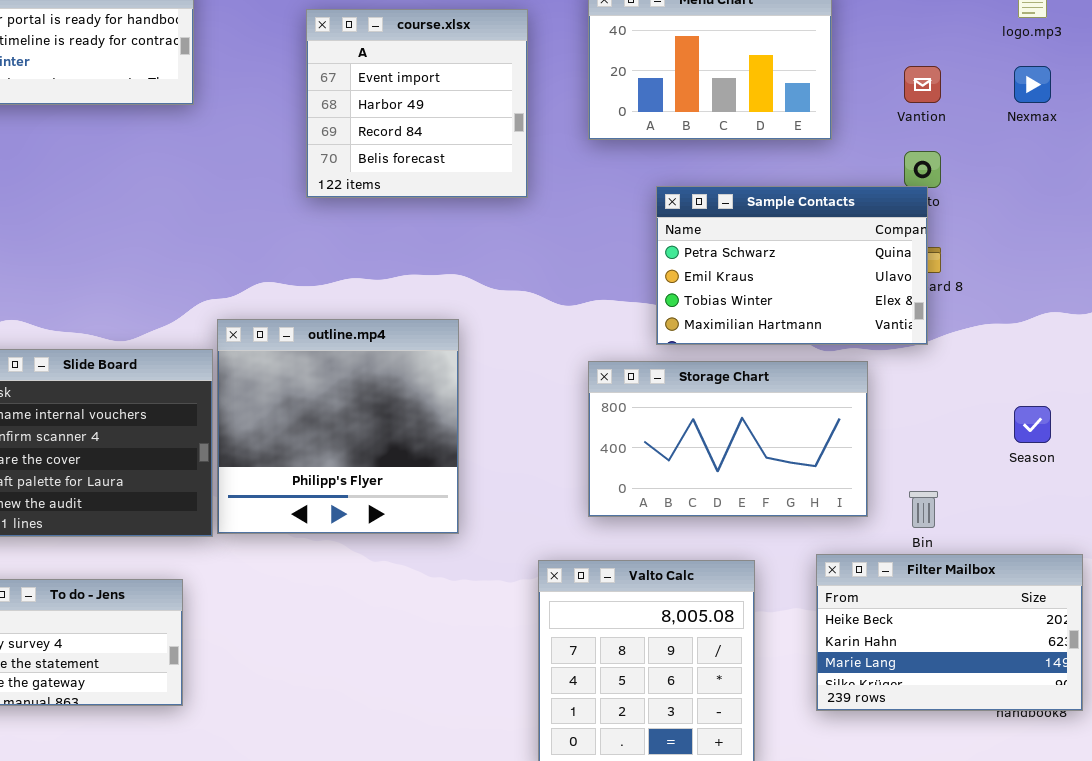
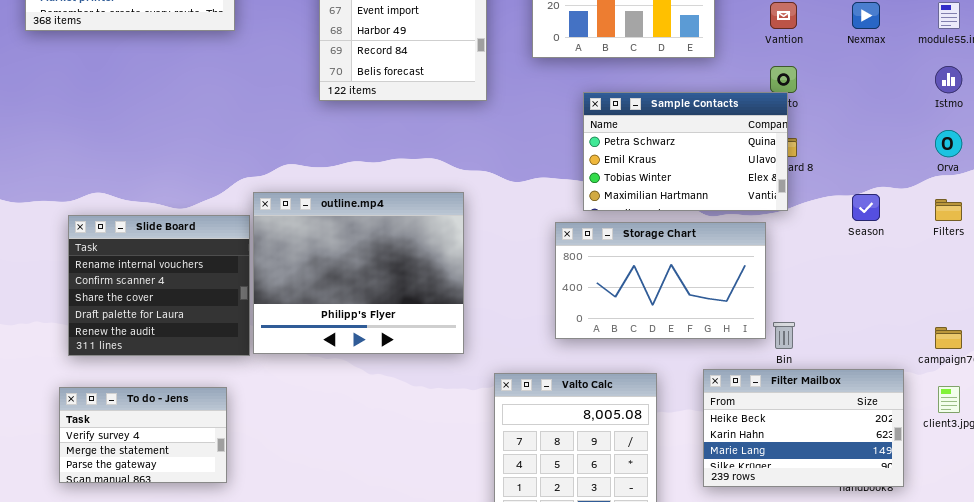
outline.mp4: [217,319,459,534] -> [253,192,464,354], resized
Storage Chart: [588,361,868,517] -> [555,222,766,339], moved
Season: [1014,406,1051,443] -> [852,194,880,221], moved

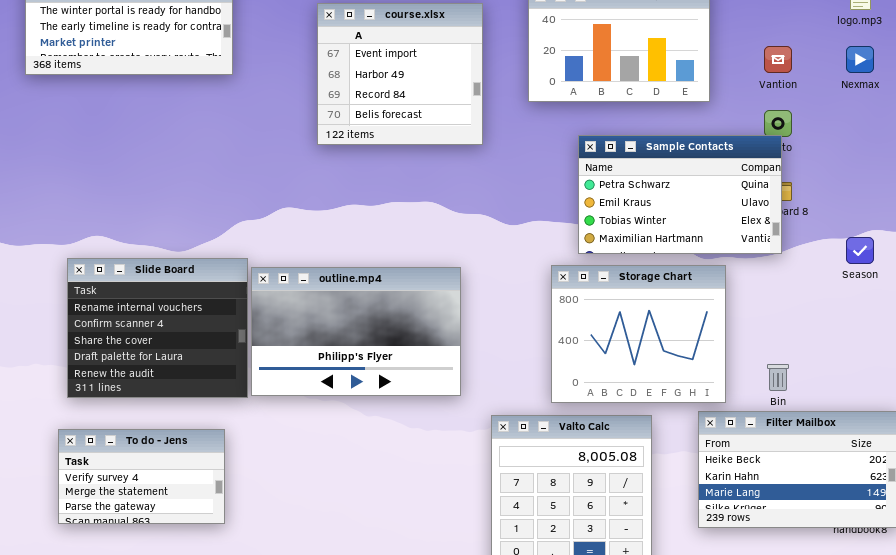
outline.mp4: [253,192,464,354] -> [251,267,461,396], resized
Storage Chart: [555,222,766,339] -> [551,265,726,403], resized

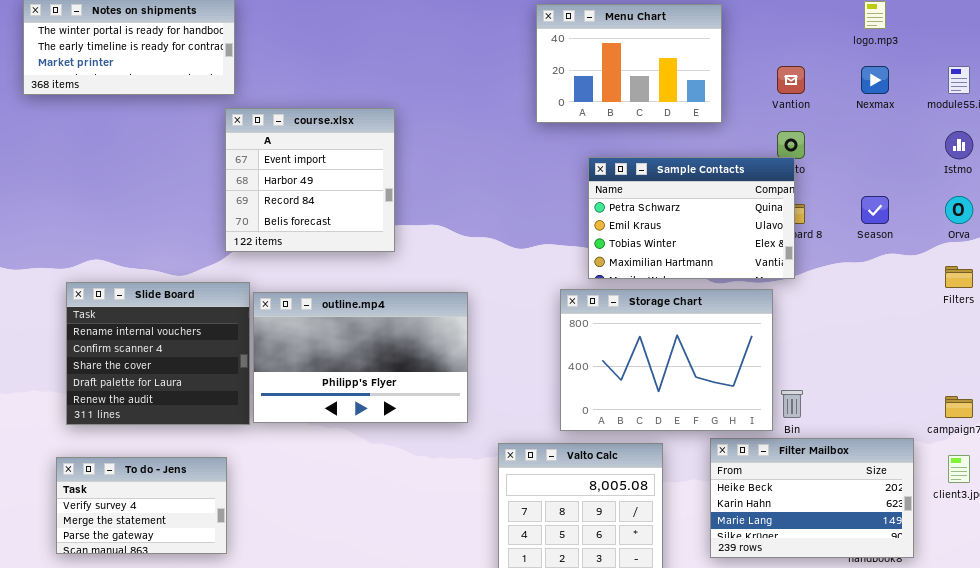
course.xlsx: [317,3,483,145] -> [225,108,395,252], moved
Season: [846,237,874,264] -> [861,196,889,224], moved
Storage Chart: [551,265,726,403] -> [560,289,773,431], resized

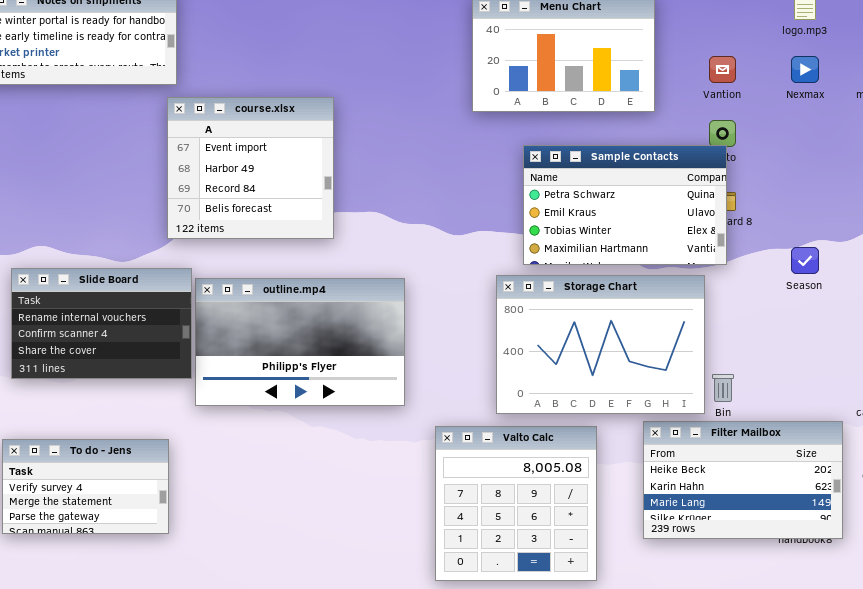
Season: [861,196,889,224] -> [791,247,819,274], moved
Slide Board: [66,282,250,425] -> [11,268,192,379], resized

